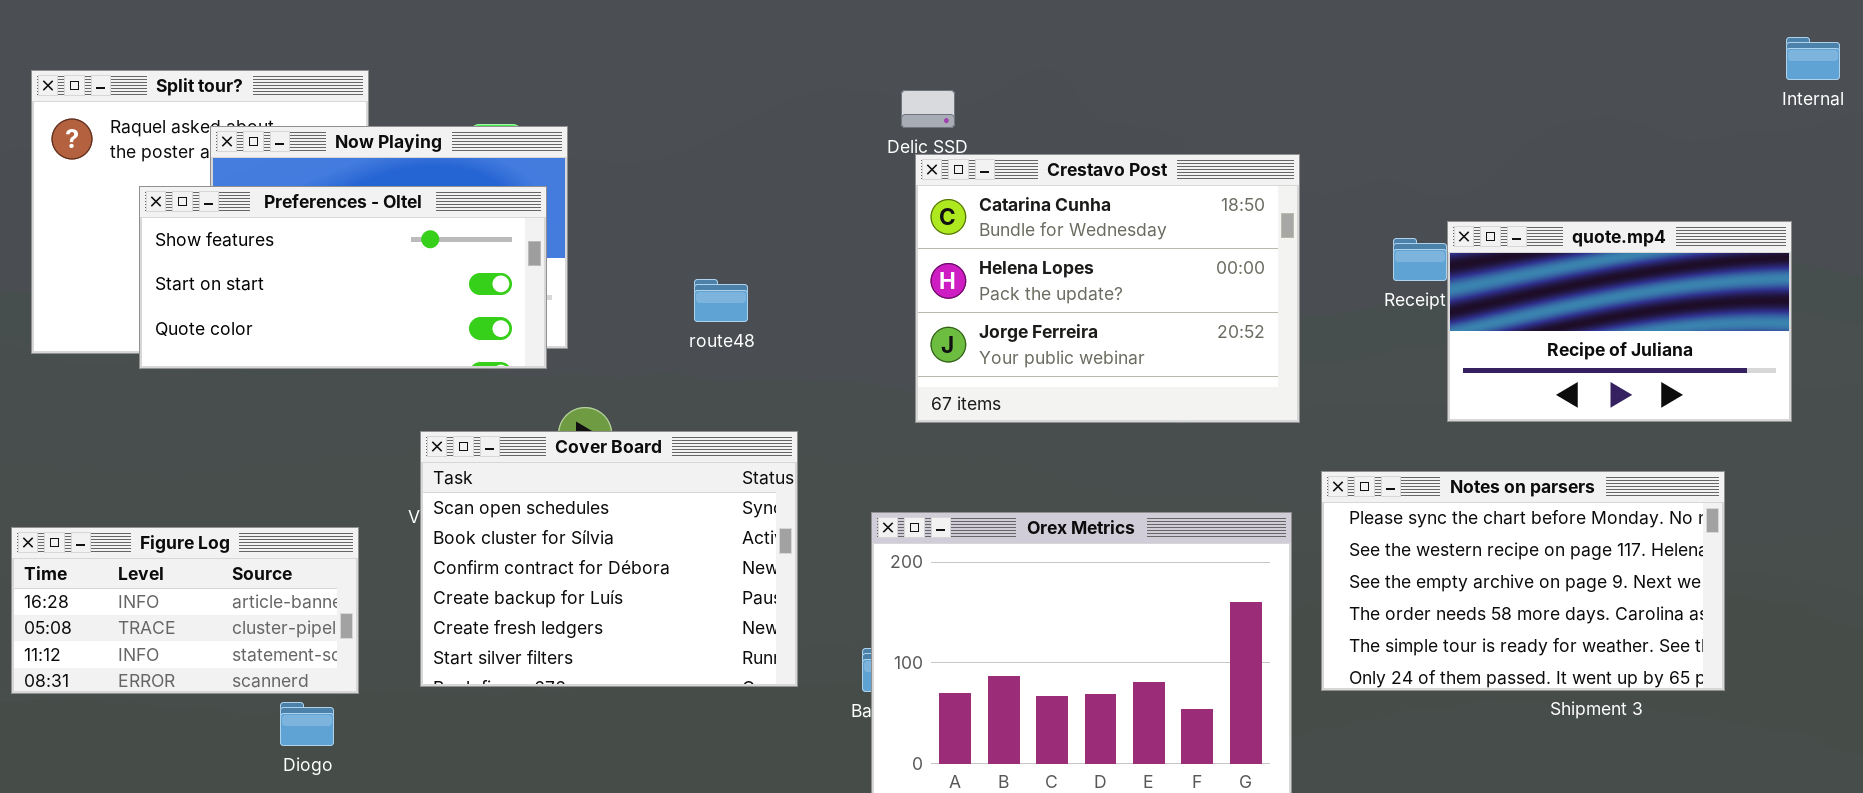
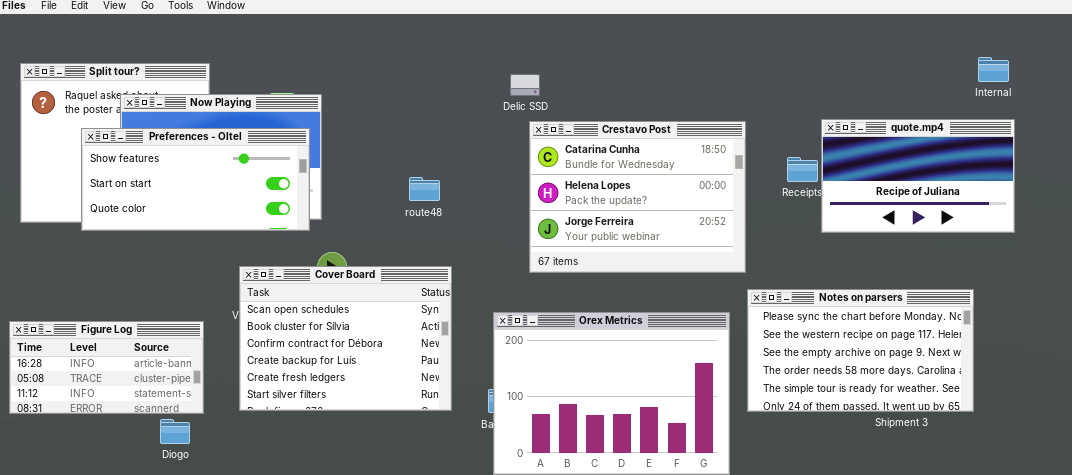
Internal: [1786,37,1840,80] -> [978,57,1009,82], moved
Crestavo Post: [915,154,1300,423] -> [529,121,746,273], moved
quote.mp4: [1447,221,1792,422] -> [821,119,1015,233], moved
route48: [694,279,748,322] -> [409,177,440,201], moved

